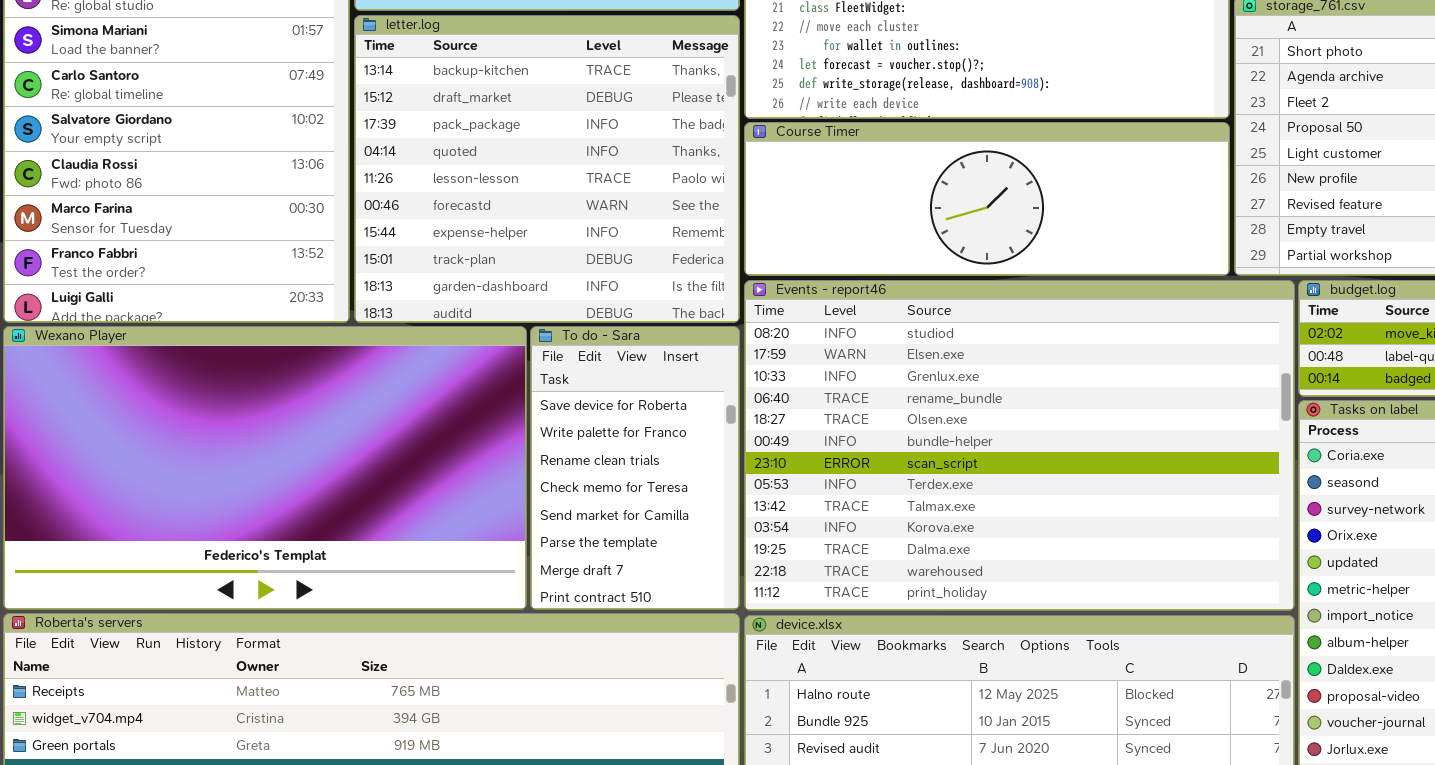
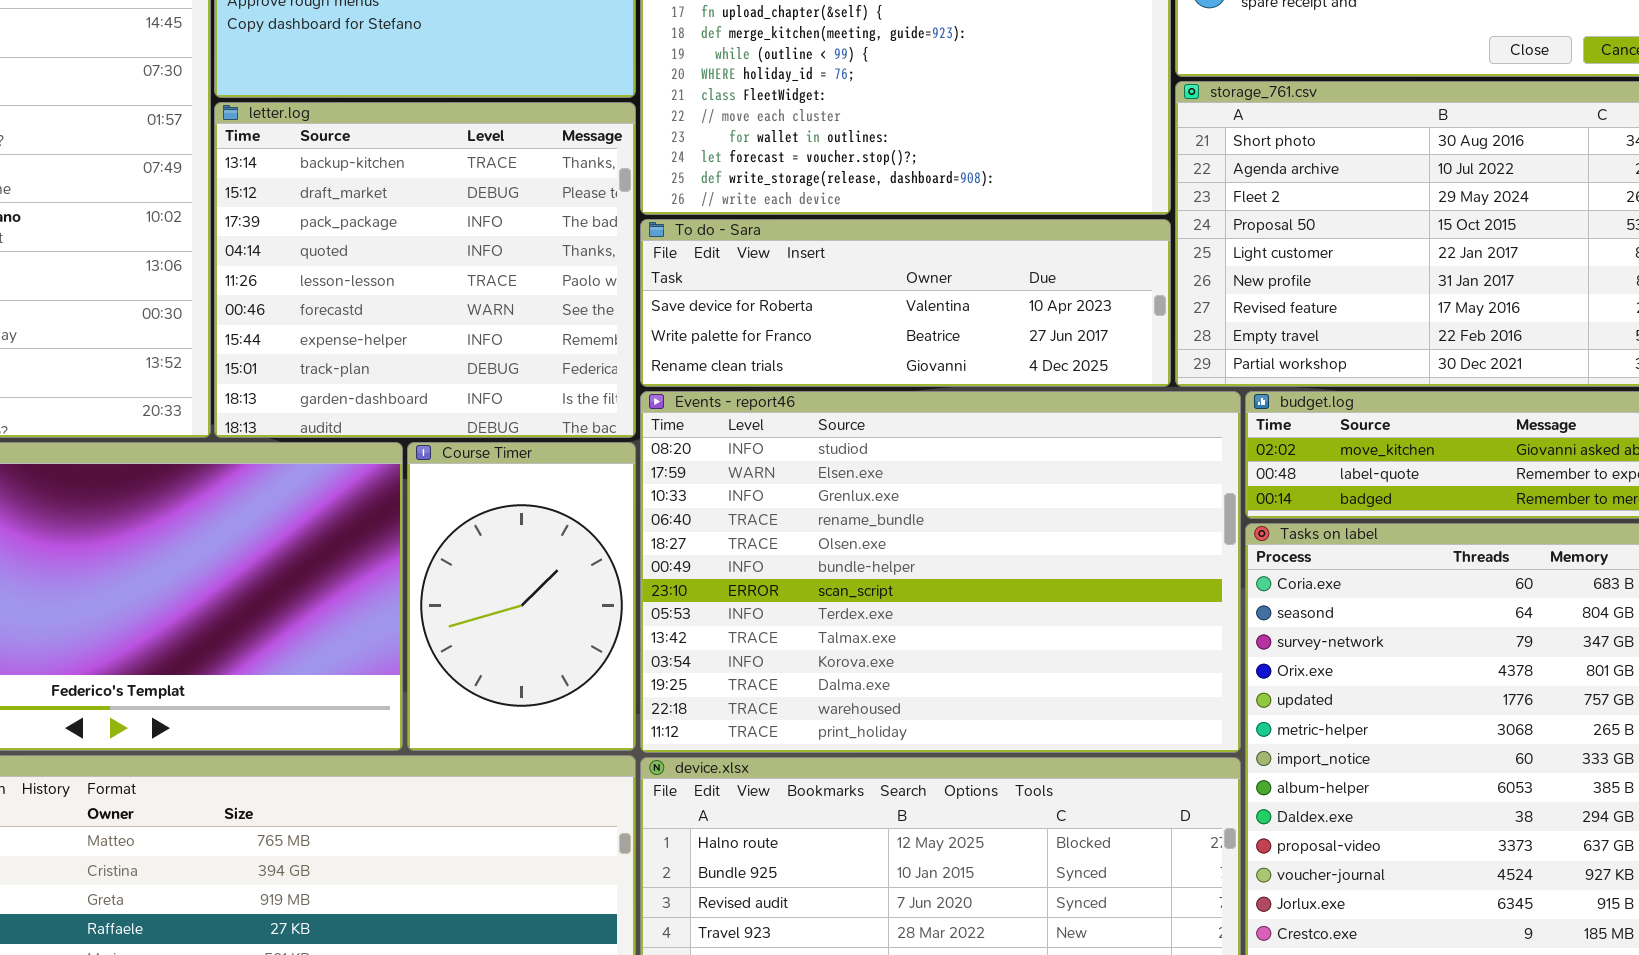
Course Timer: [744,122,1230,276] -> [407,442,636,751], moved, resized
To do - Sara: [530,326,740,610] -> [640,219,1171,387], moved, resized

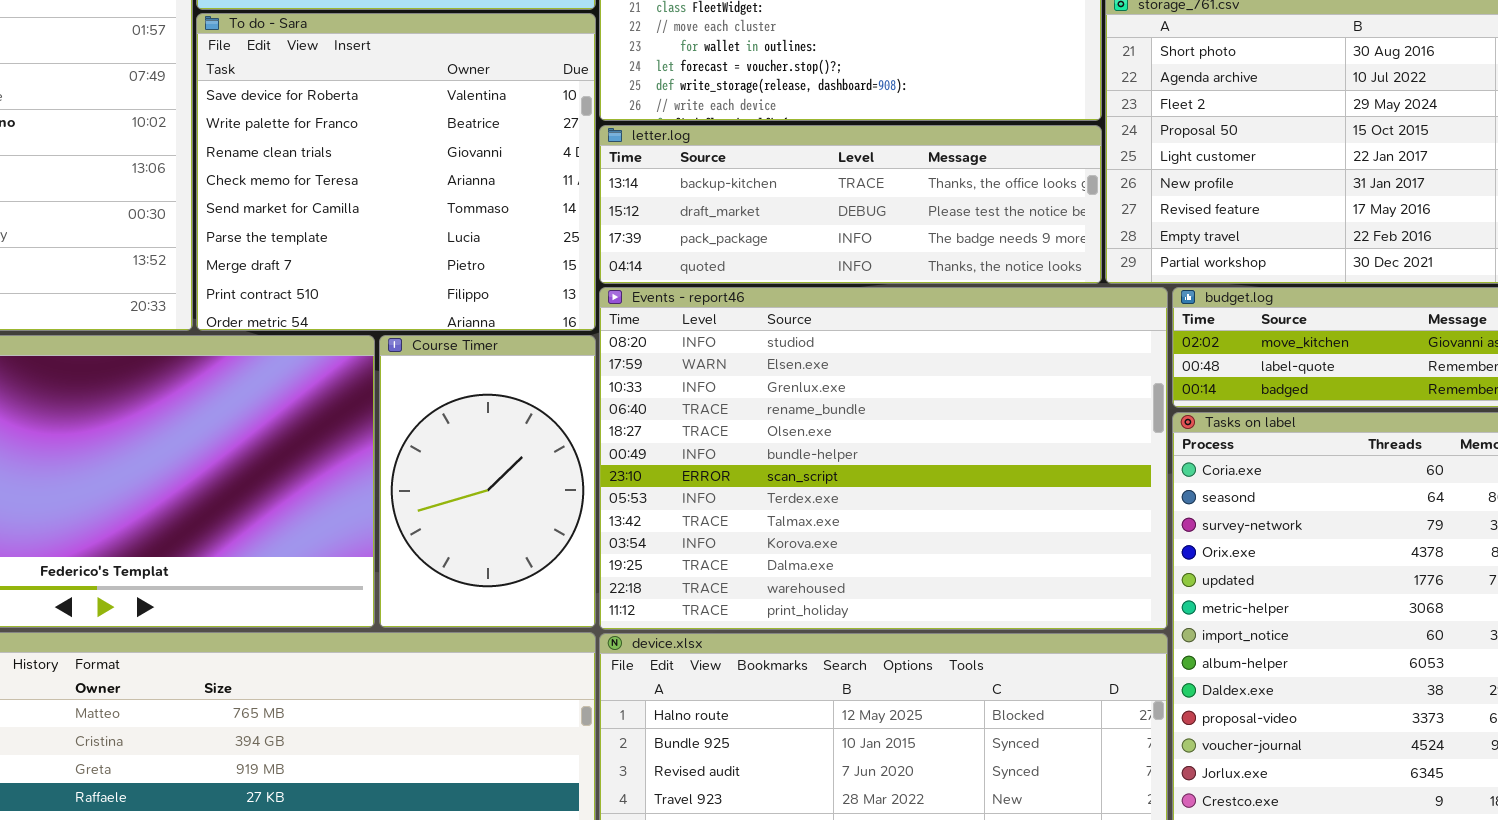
letter.log: [214,102,636,438] -> [599,125,1102,284], moved, resized
To do - Sara: [640,219,1171,387] -> [196,13,596,331], moved, resized

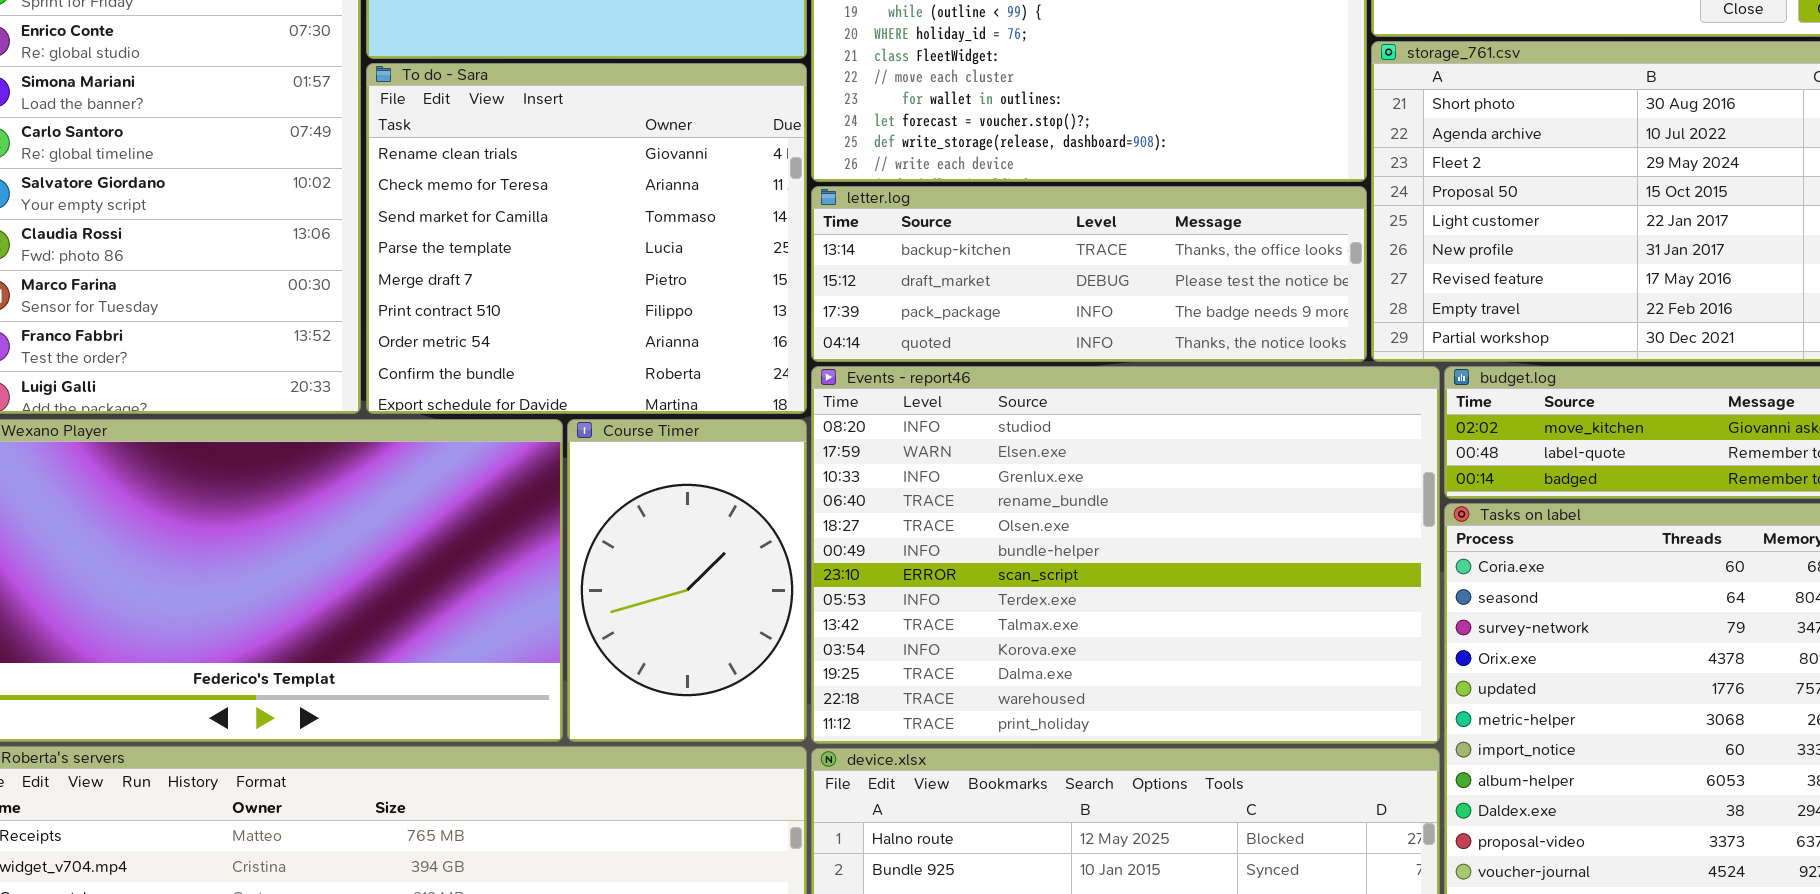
To do - Sara: [196,13,596,331] -> [366,63,807,414], scrolled down 2 rows

